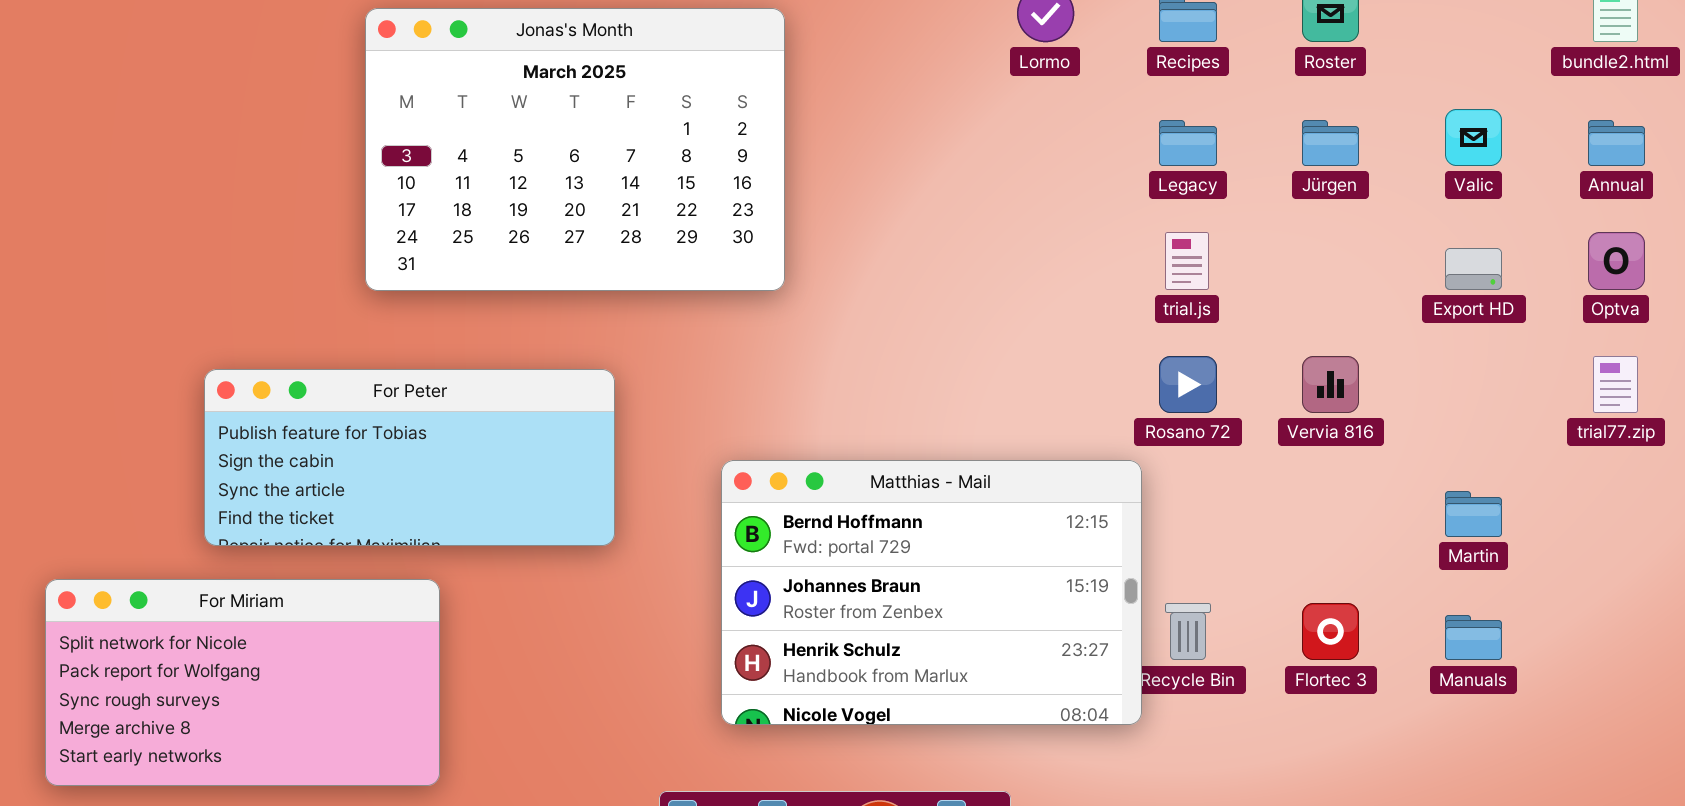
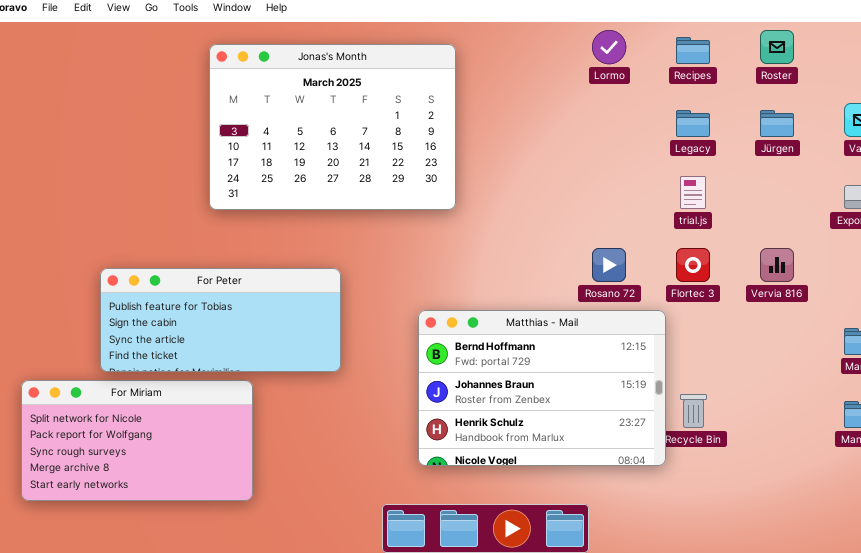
Rosano 72: [1159,356,1217,413] -> [592,248,626,282], moved
For Peter: [204,369,615,546] -> [100,268,341,372], moved
Flortec 3: [1302,603,1359,660] -> [676,248,710,282], moved

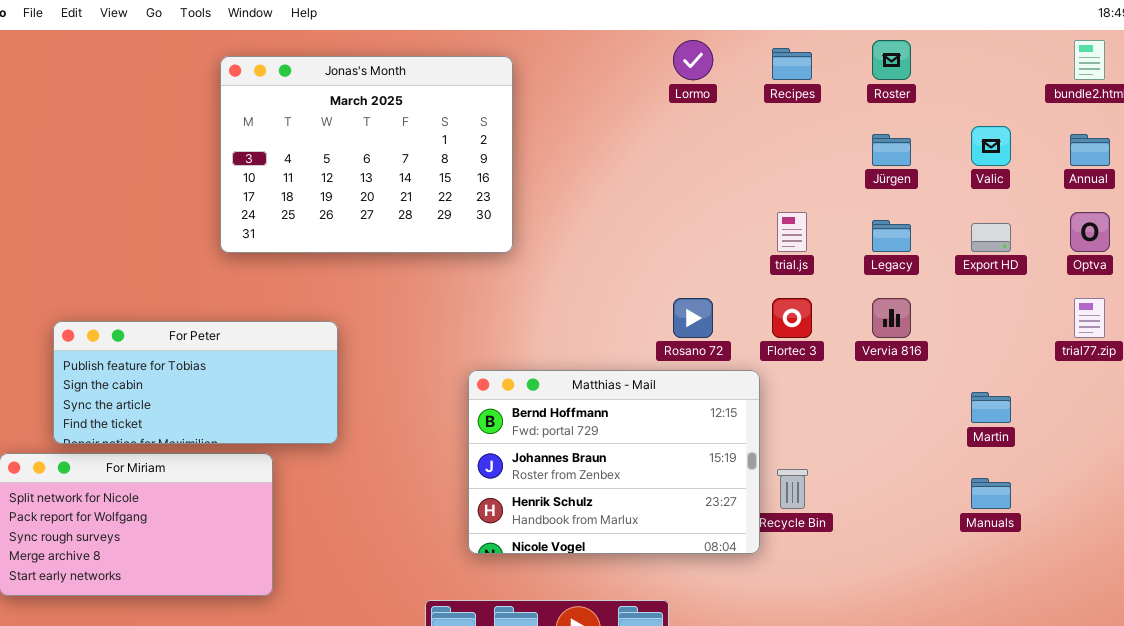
Legacy: [676,110,710,137] -> [872,220,911,252], moved
For Peter: [100,268,341,372] -> [53,321,338,444], moved

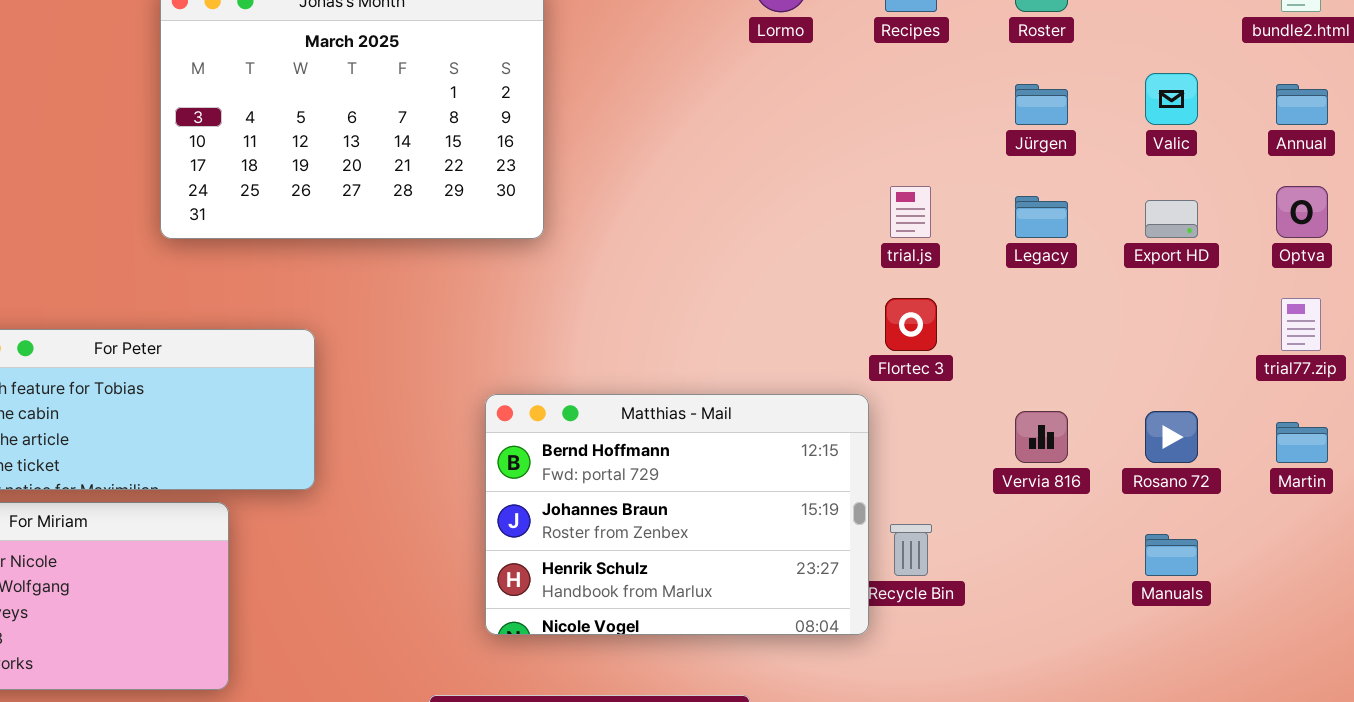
Rosano 72: [673,298,713,338] -> [1145,411,1198,463], moved
Vervia 816: [872,298,911,338] -> [1015,411,1068,463], moved
Martin: [971,392,1011,423] -> [1276,422,1328,463], moved

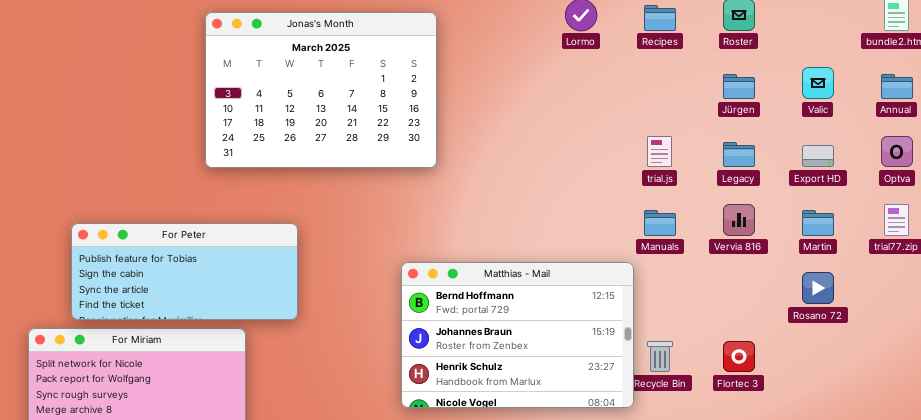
Flortec 3: [885,298,937,351] -> [723,341,755,372], moved
Vervia 816: [1015,411,1068,463] -> [723,204,755,236], moved
Martin: [1276,422,1328,463] -> [802,210,834,236], moved
Manuals: [1145,534,1198,576] -> [644,210,676,236], moved

